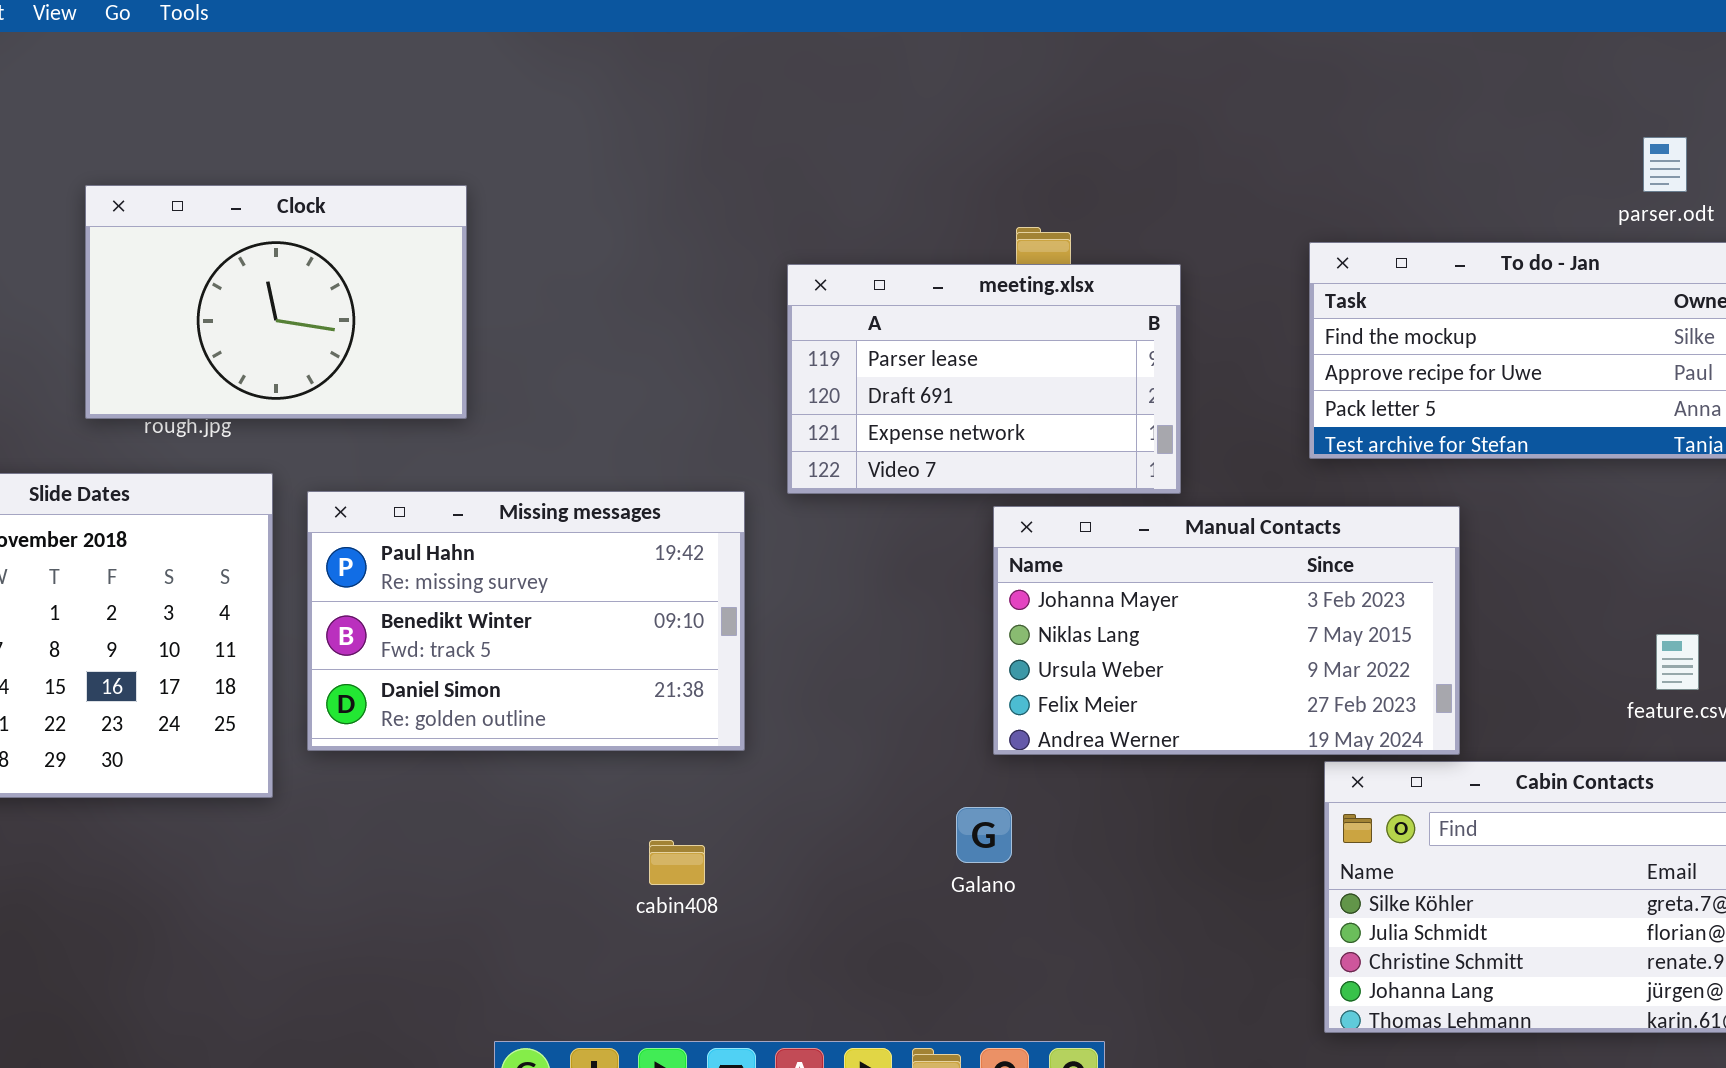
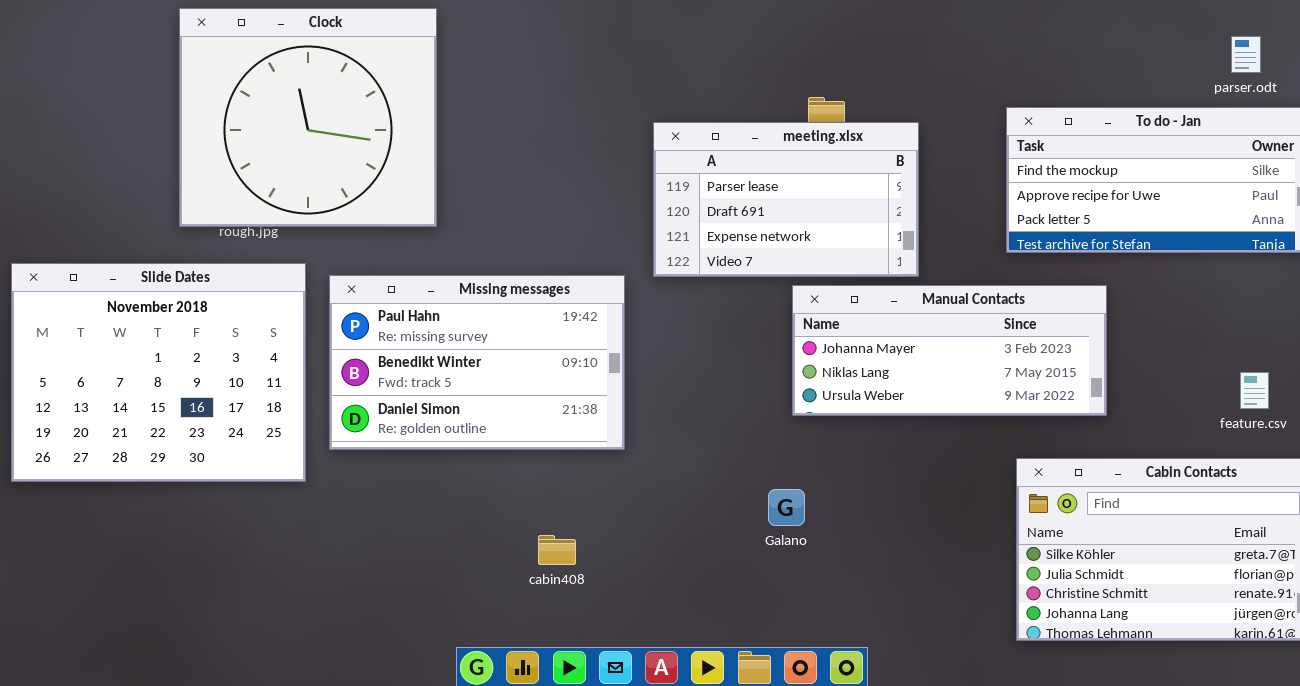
Clock: [85,185,467,419] -> [179,8,437,227], resized
Manual Contacts: [993,506,1460,755] -> [792,285,1107,416], resized
cabin408: [649,840,705,885] -> [538,535,576,565], moved

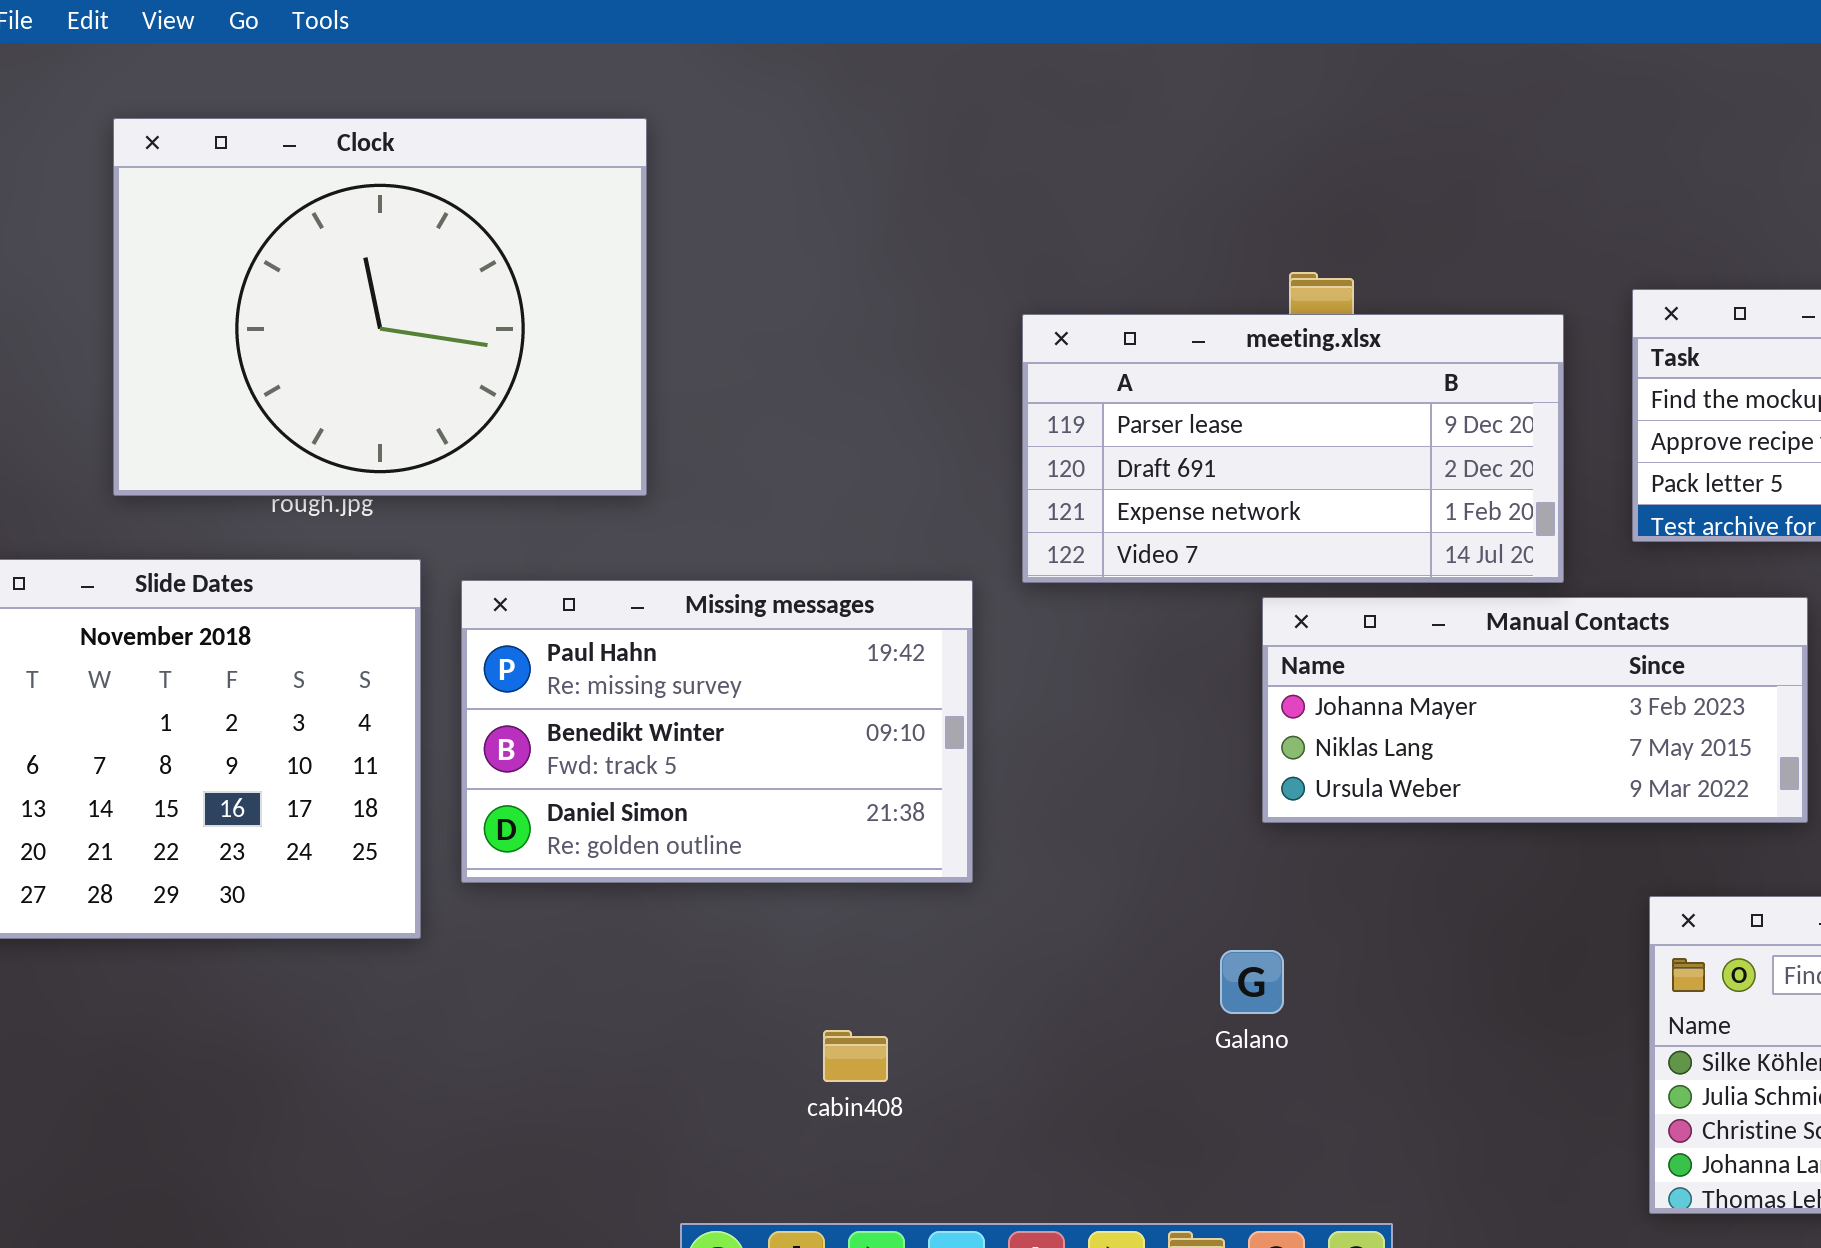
Clock: [179,8,437,227] -> [113,118,647,496], resized
meeting.xlsx: [653,122,919,277] -> [1022,314,1564,583], resized

